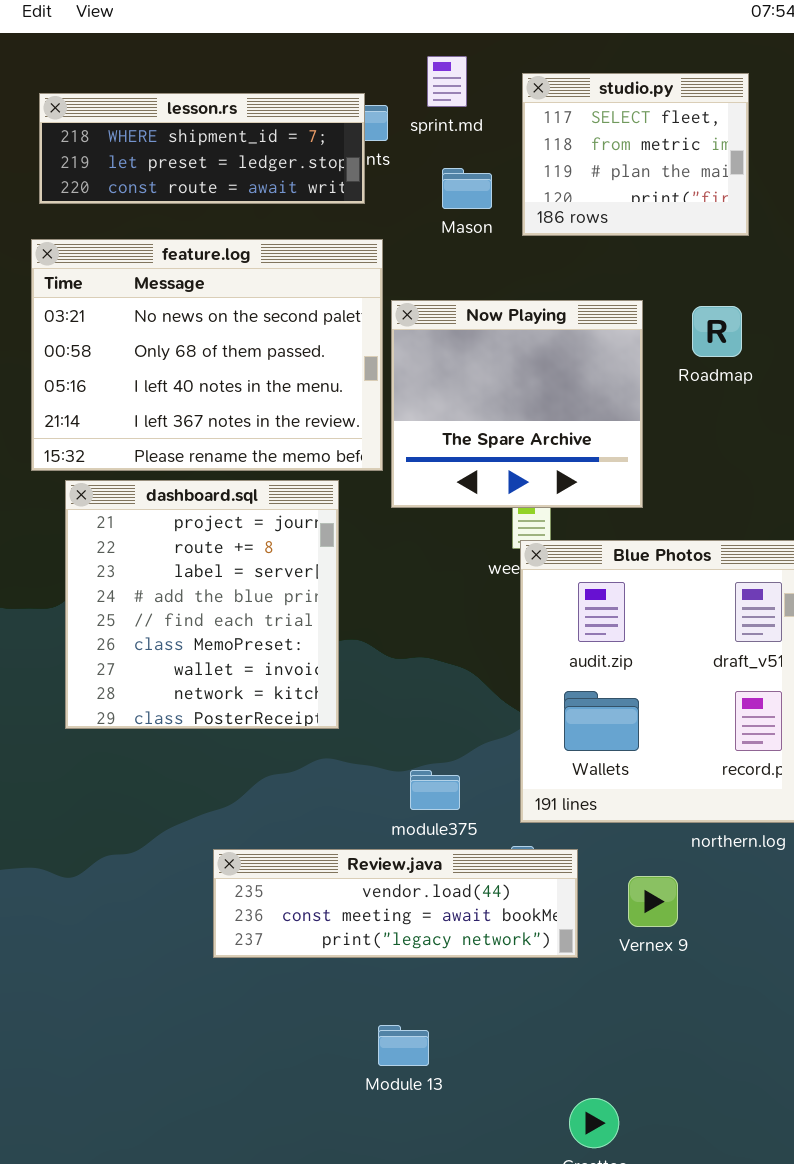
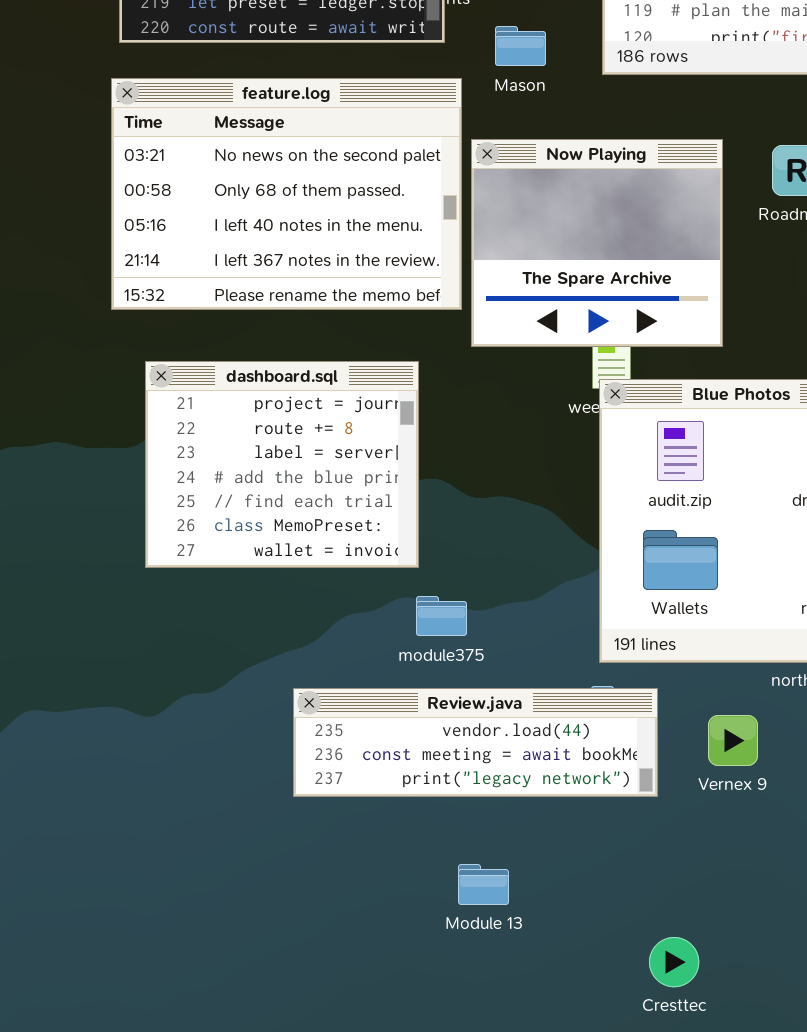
Mason: [442,168,492,209] -> [495,26,546,66], moved
dashboard.sql: [65,480,339,729] -> [145,361,419,568], resized
module375: [410,770,460,810] -> [416,596,467,636], moved

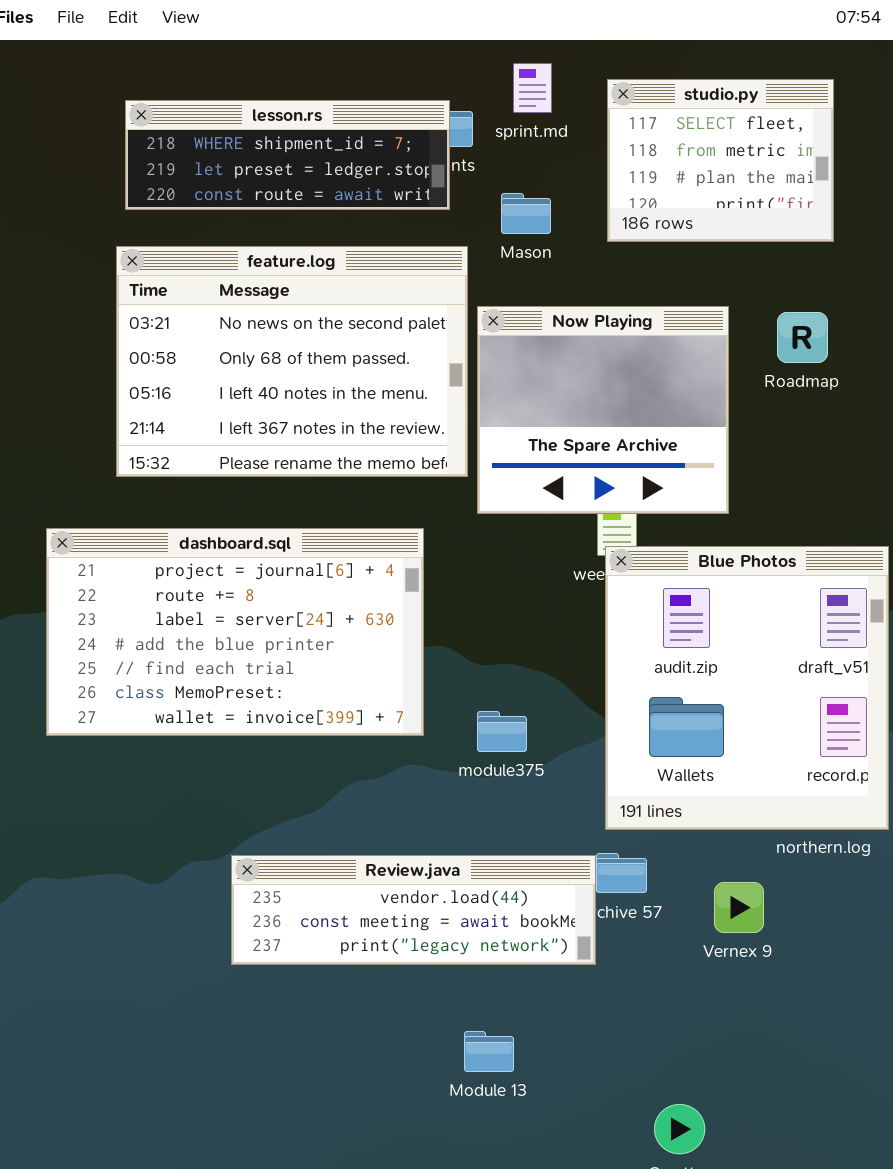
dashboard.sql: [145,361,419,568] -> [46,528,424,736], resized
module375: [416,596,467,636] -> [477,711,527,752], moved
Review.java: [293,688,658,797] -> [231,855,596,965], moved

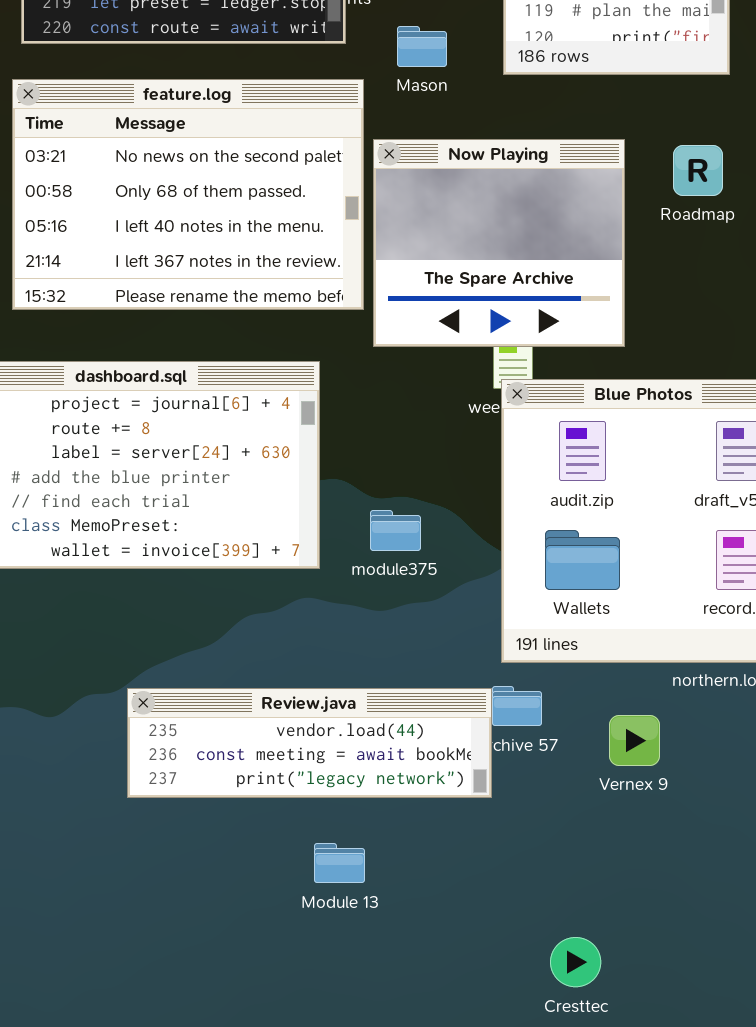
module375: [477,711,527,752] -> [370,510,421,551], moved
Module 13: [464,1031,514,1072] -> [314,843,365,883], moved

